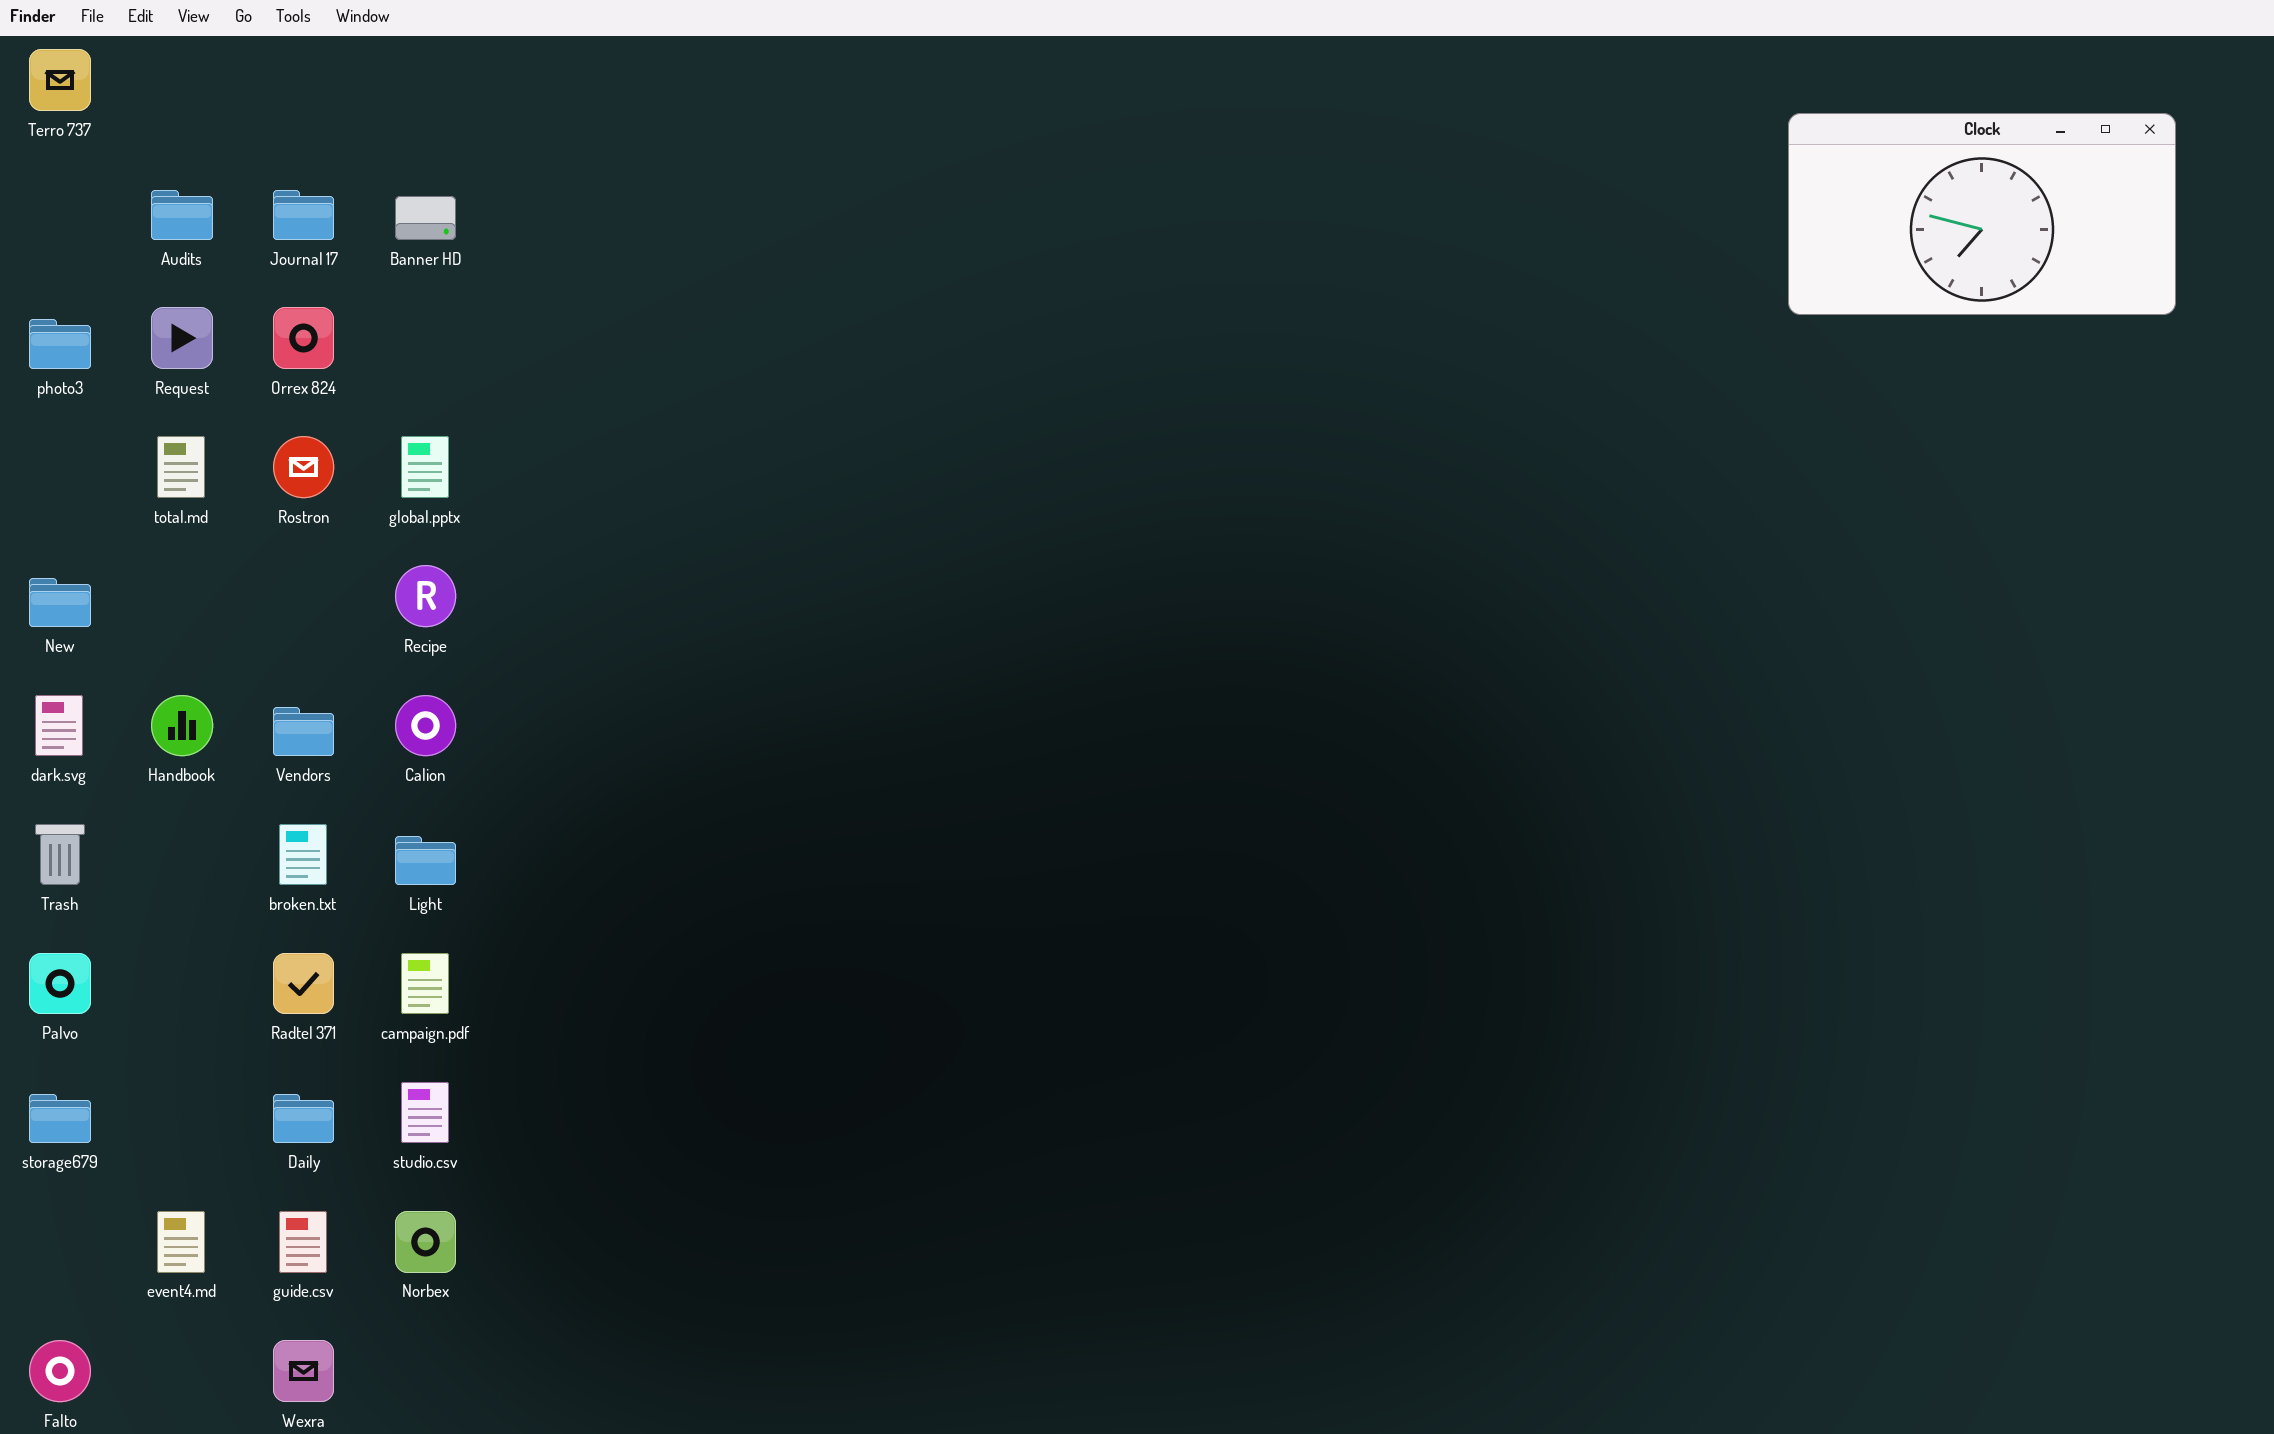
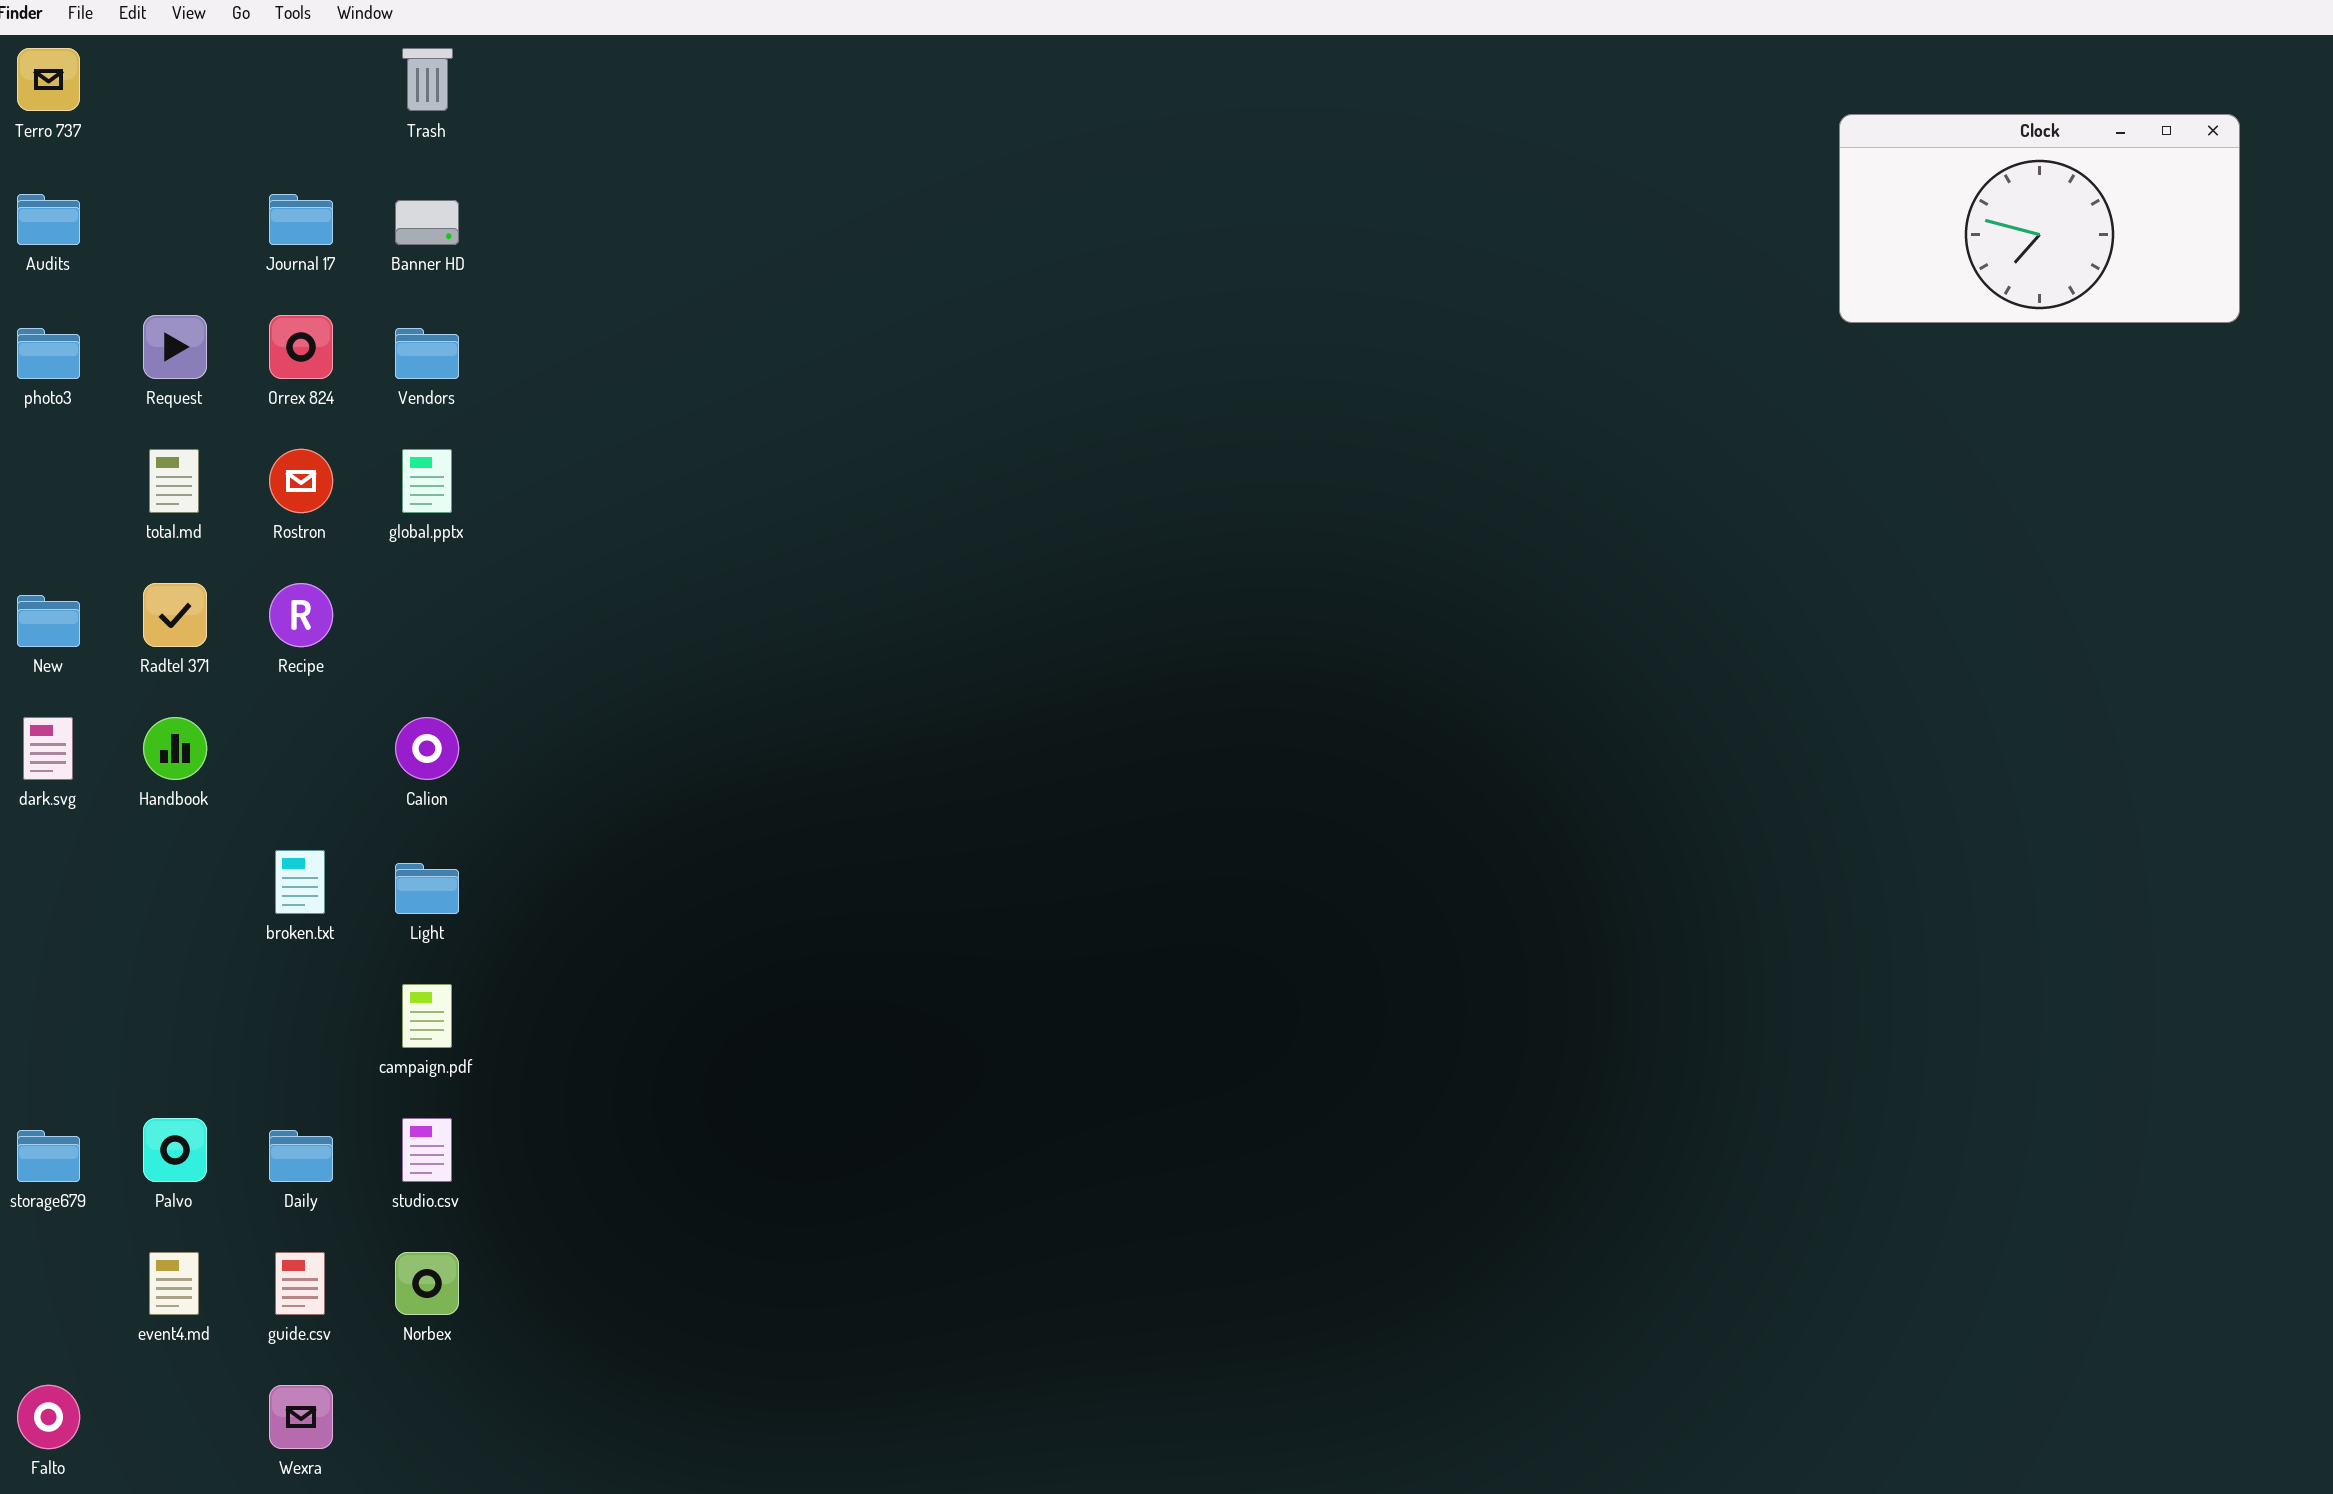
Audits: [151,190,213,240] -> [17,194,80,245], moved
Recipe: [395,565,456,627] -> [269,583,333,647], moved
Vendors: [273,707,334,756] -> [395,328,459,379], moved
Trash: [35,824,85,885] -> [402,48,453,111], moved
Palvo: [29,953,91,1014] -> [143,1118,207,1182], moved
Radtel 371: [273,953,334,1014] -> [143,583,207,647], moved

